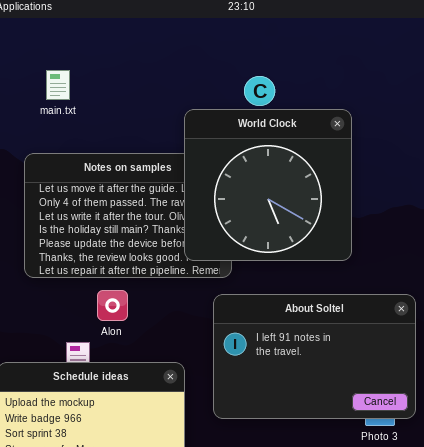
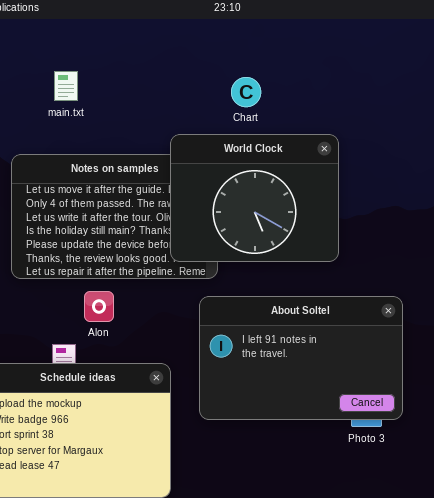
main.txt: [46,70,70,100] -> [54,71,78,101], moved
World Clock: [184,109,352,261] -> [170,134,339,262], resized

